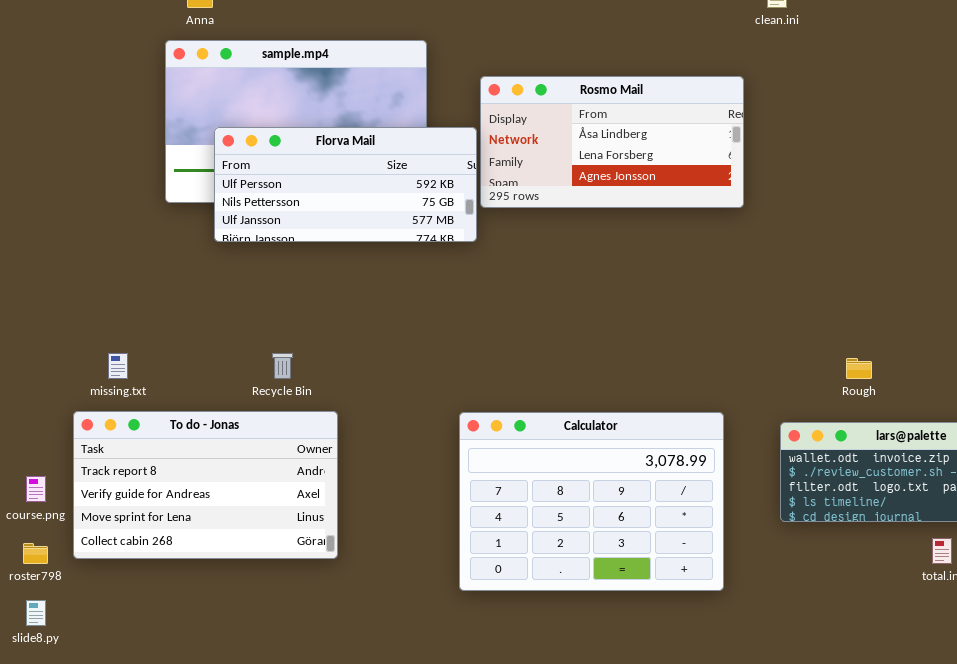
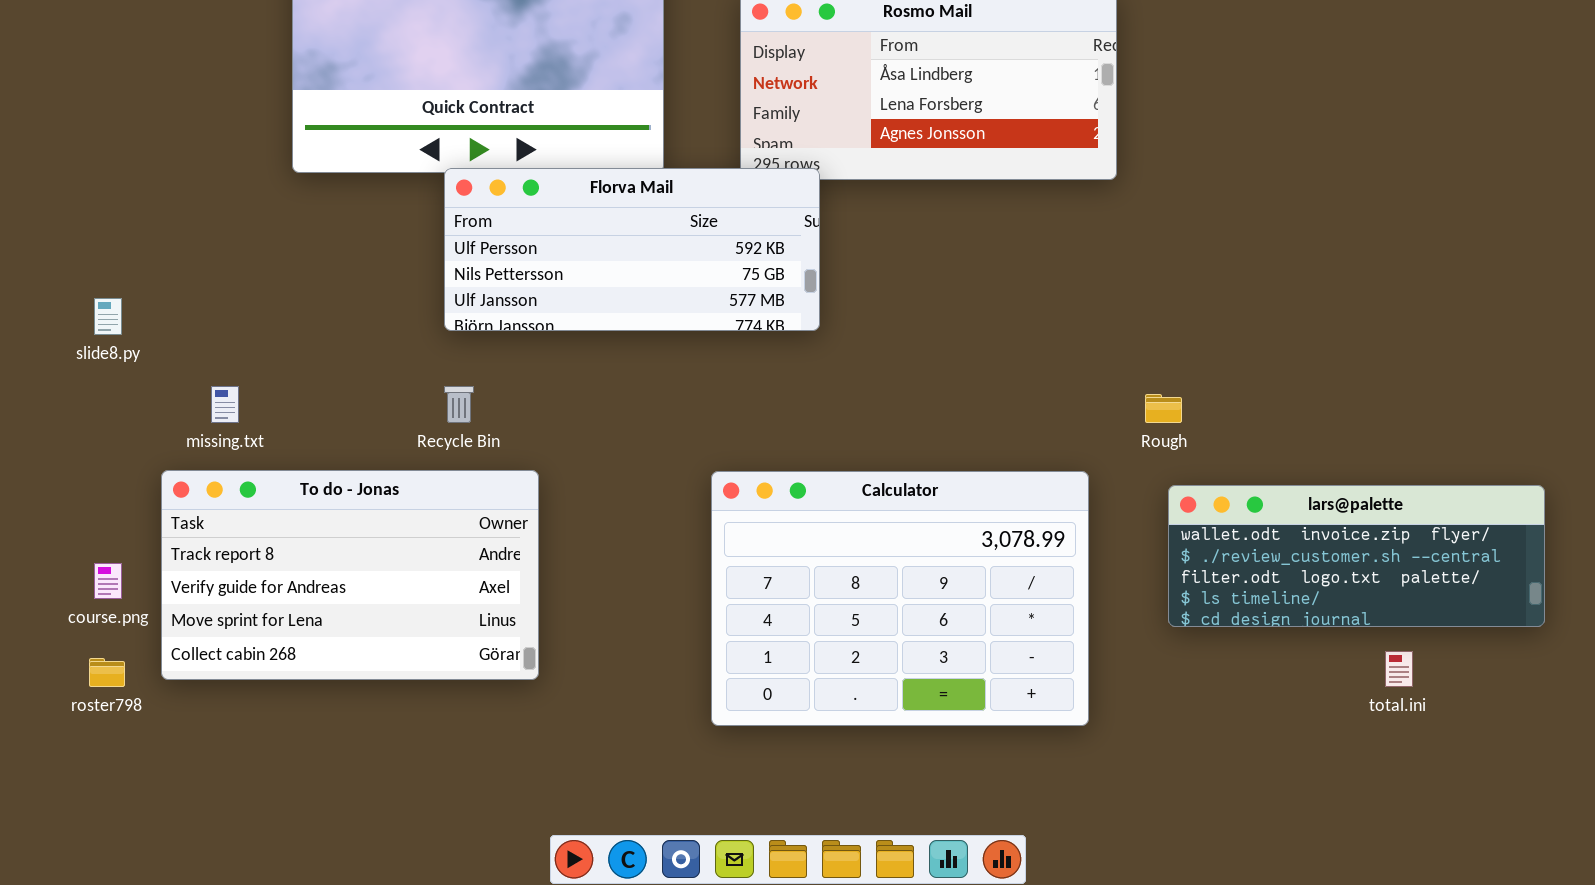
Florva Mail: [214,127,477,242] -> [444,168,820,331], moved
Rough: [846,358,872,379] -> [1145,394,1182,423], moved
slide8.py: [26,600,46,626] -> [94,298,122,335], moved

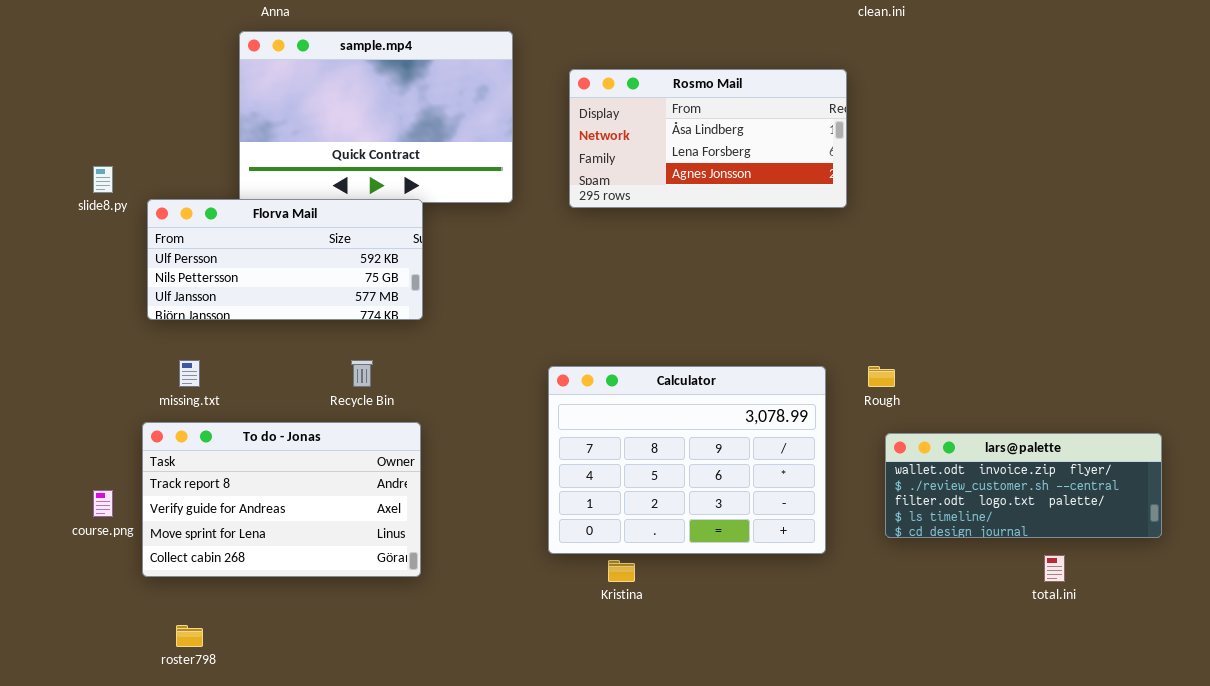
Florva Mail: [444,168,820,331] -> [147,199,423,320], moved
slide8.py: [94,298,122,335] -> [93,166,113,193], moved
Calculator: [711,471,1089,726] -> [548,366,826,554], moved
roster798: [89,658,125,687] -> [176,625,203,647], moved

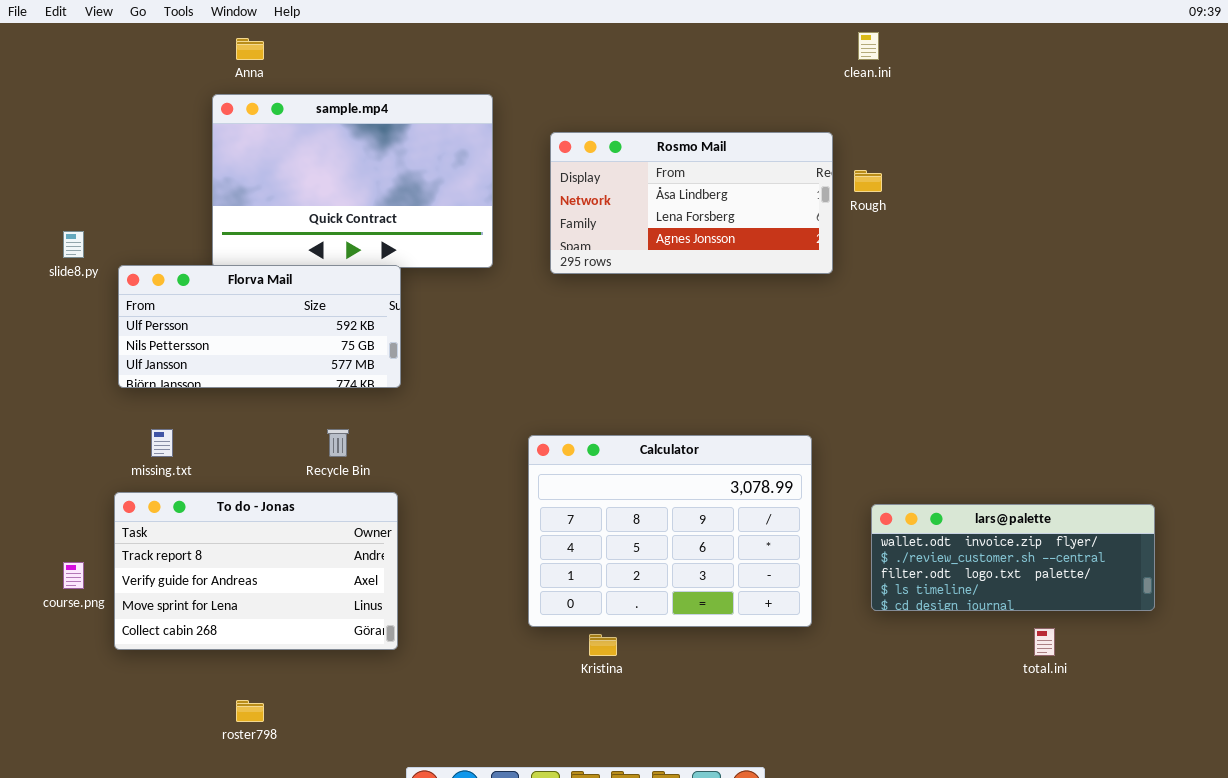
Rough: [868,366,895,387] -> [854,170,882,192], moved
roster798: [176,625,203,647] -> [236,700,264,722], moved

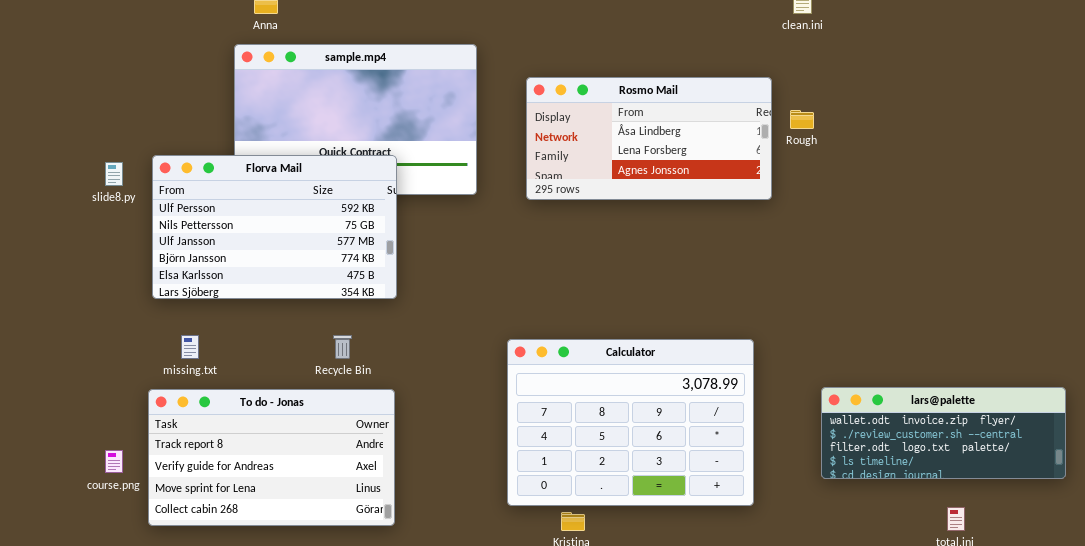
Florva Mail: [118,265,401,388] -> [152,155,397,299], resized
lars@palette: [871,504,1155,611] -> [821,387,1066,479], moved

